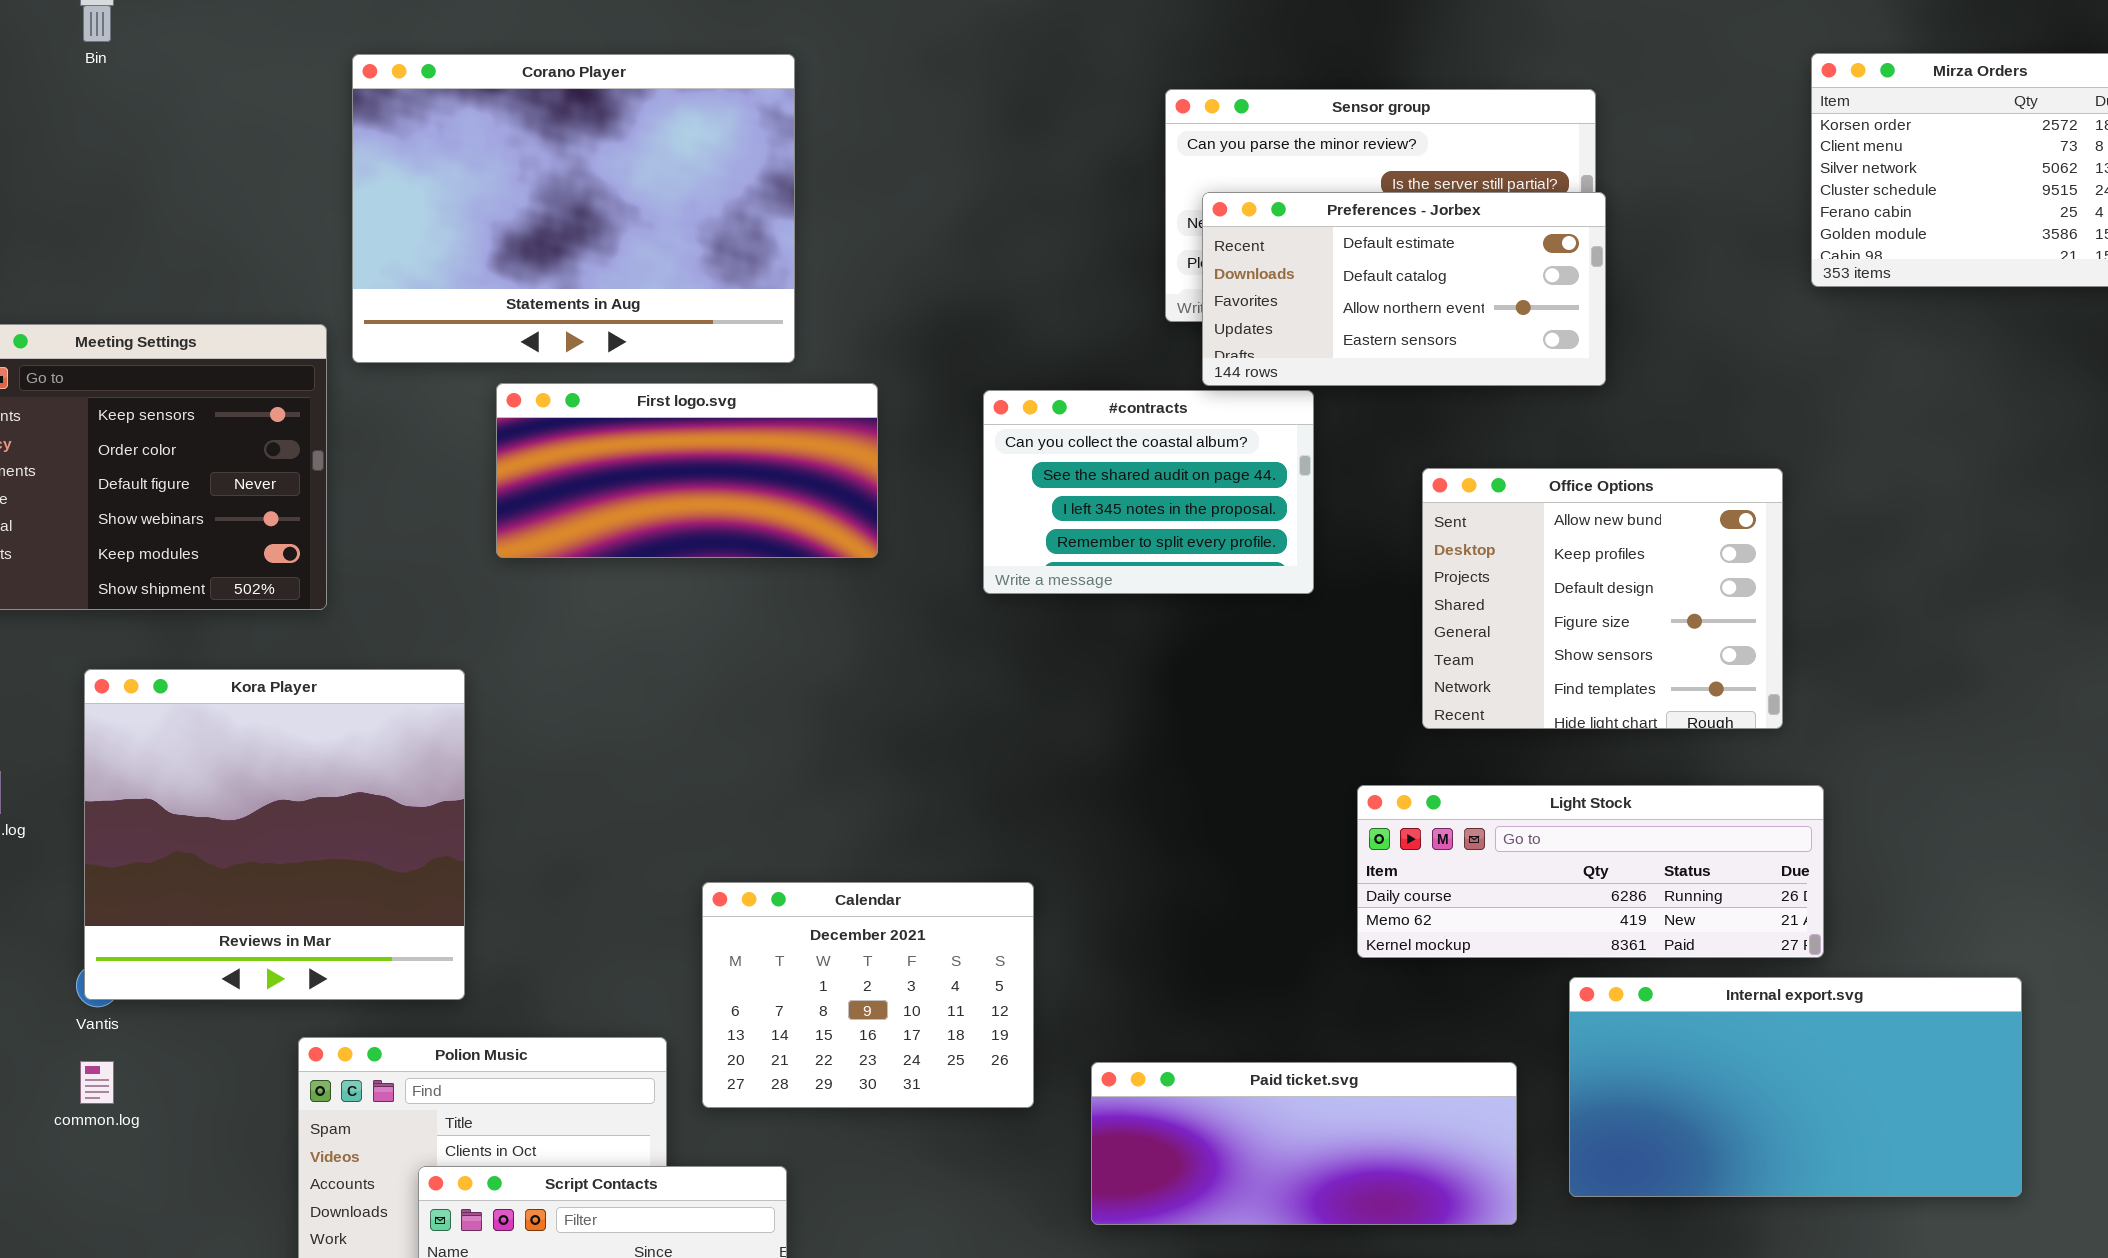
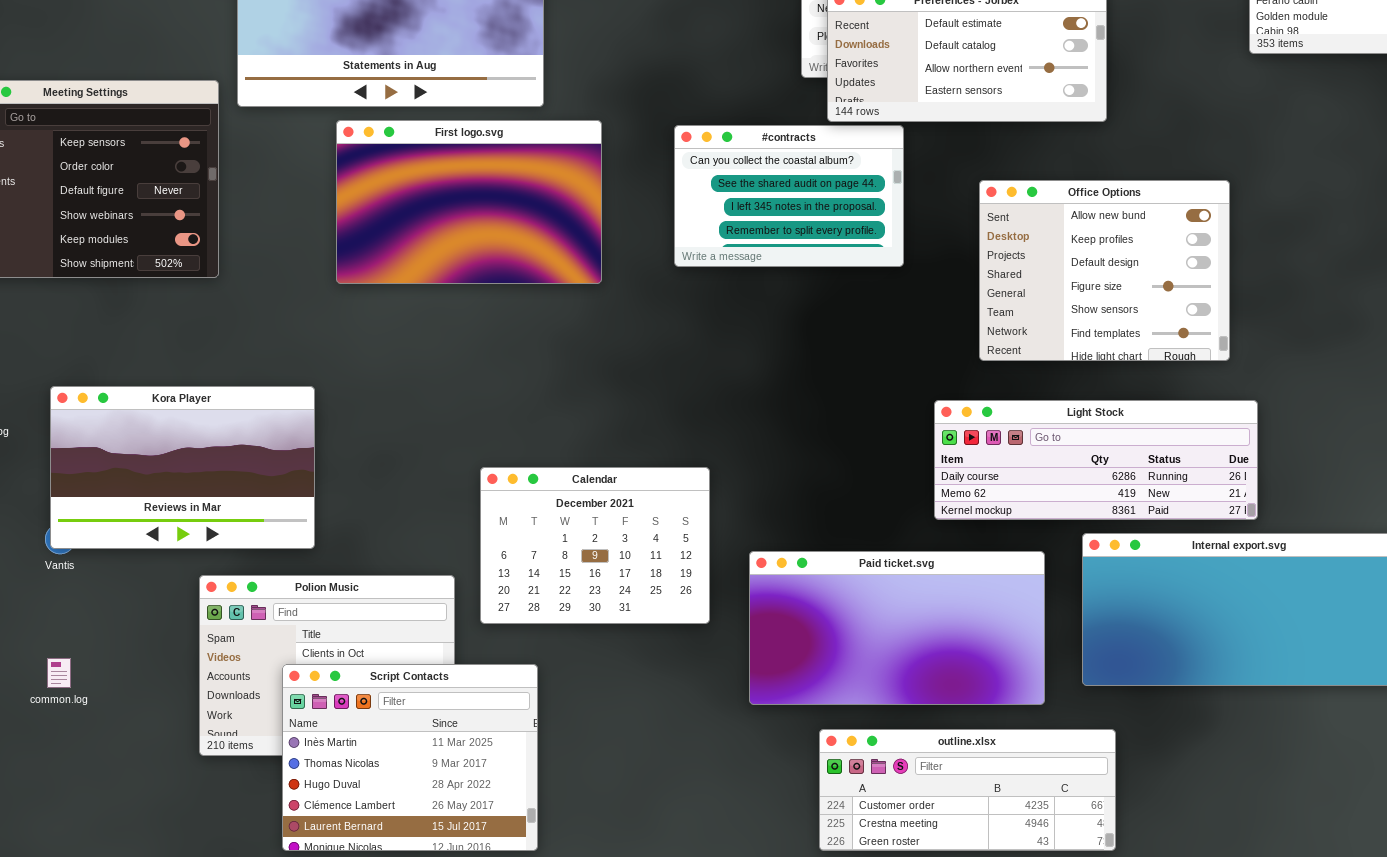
First logo.svg: [496,383,878,558] -> [336,120,602,284], resized
Kora Player: [84,669,465,1000] -> [50,386,315,549], resized
common.log: [80,1061,114,1104] -> [47,658,71,688], moved
Paid ticket.svg: [1091,1062,1517,1225] -> [749,551,1045,705], resized

